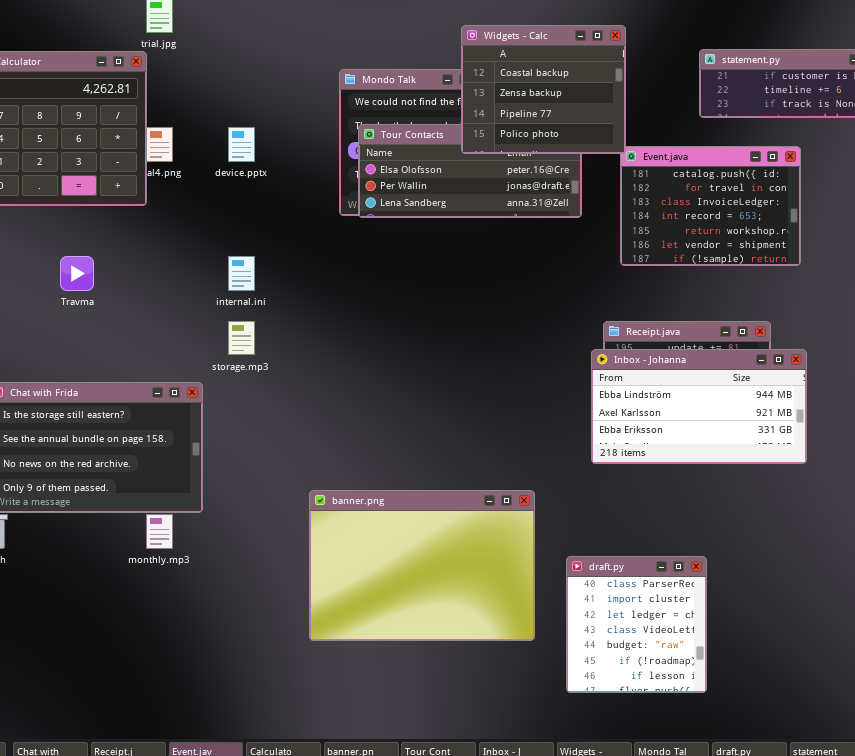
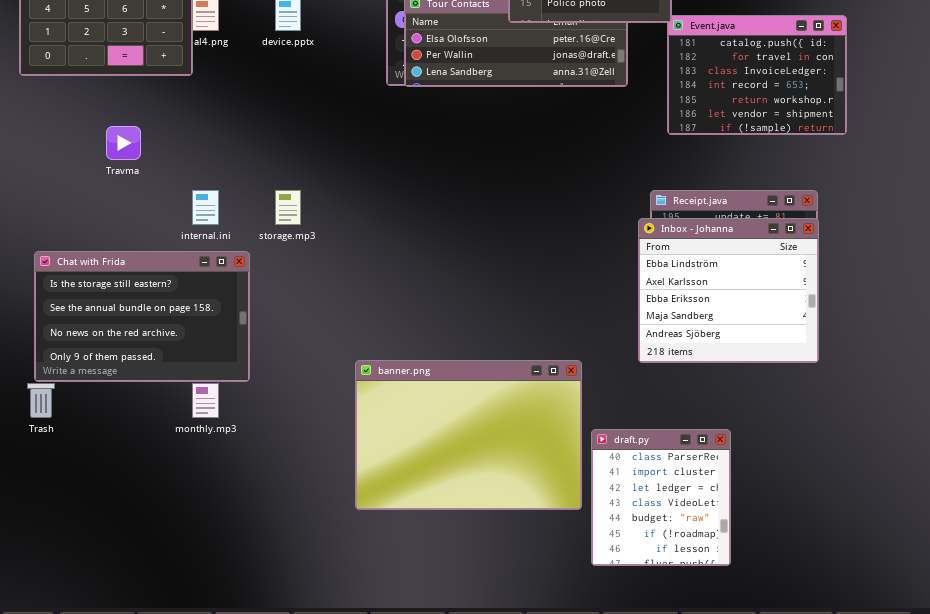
internal.ini: [228,256,255,291] -> [192,190,219,225], moved
Inbox - Johanna: [591,349,807,464] -> [638,218,819,363], resized
draft.py: [566,556,707,693] -> [591,429,731,566], moved

